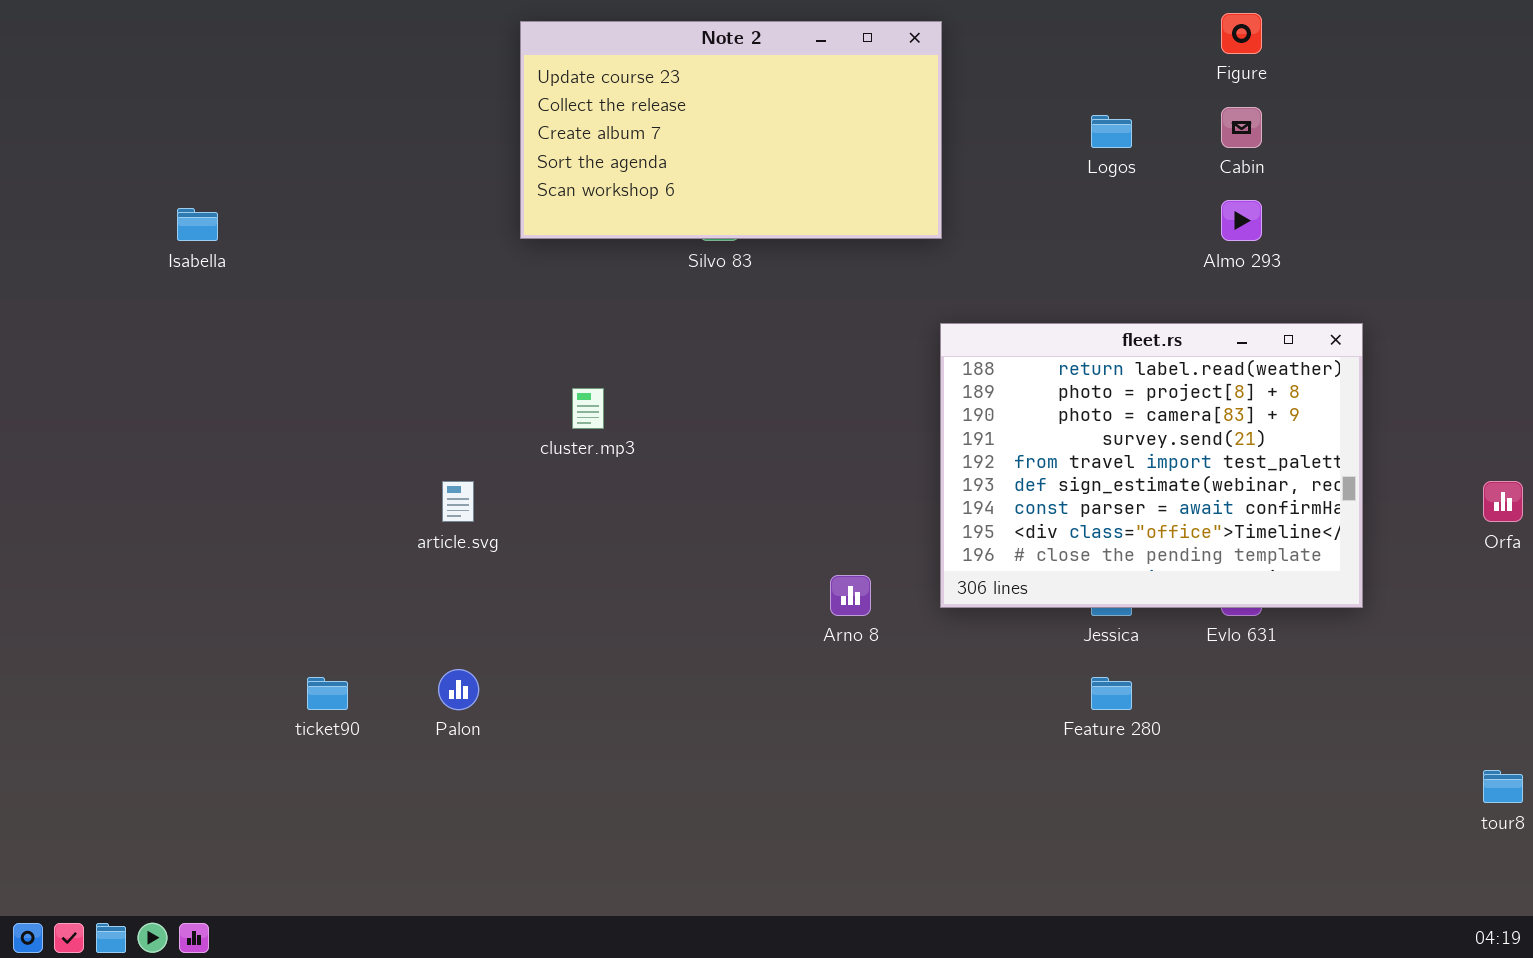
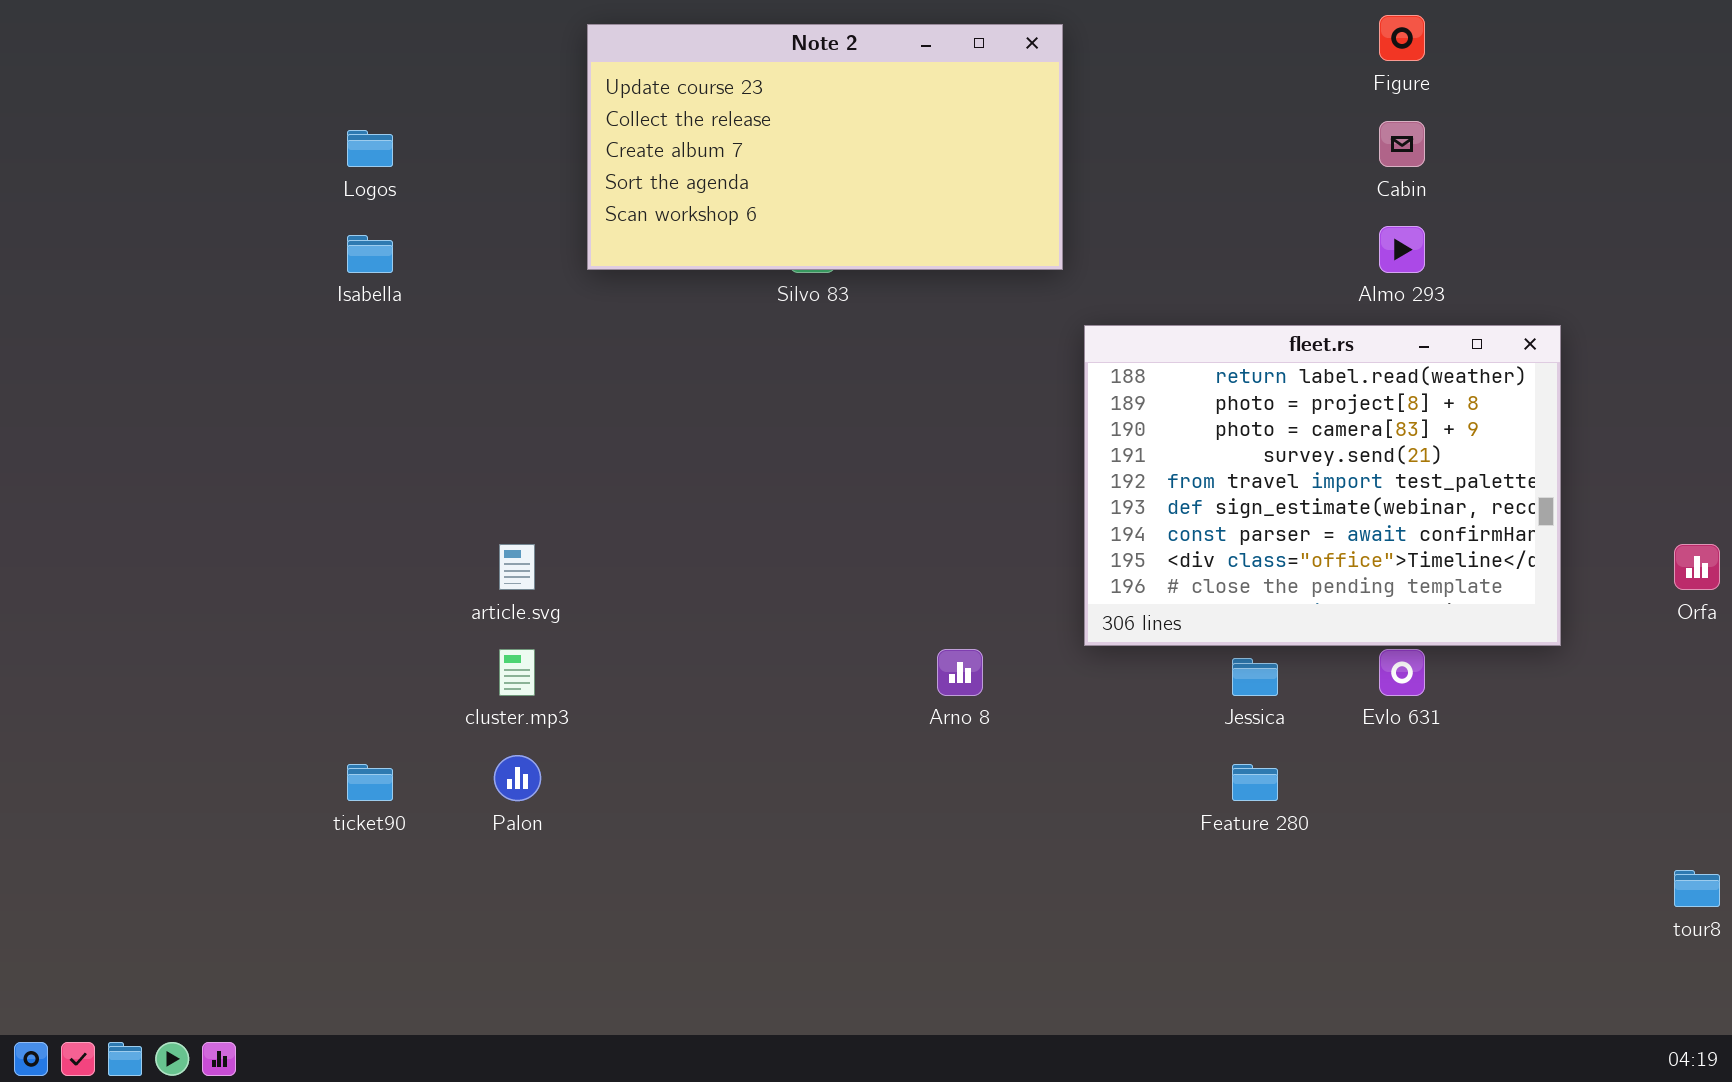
Logos: [1091,115,1132,148] -> [347,130,393,167], moved
Isabella: [177,208,218,241] -> [347,235,393,273], moved
fleet.rs: [940,323,1363,608] -> [1084,325,1561,646], moved
cluster.mp3: [572,388,604,429] -> [499,649,535,696], moved

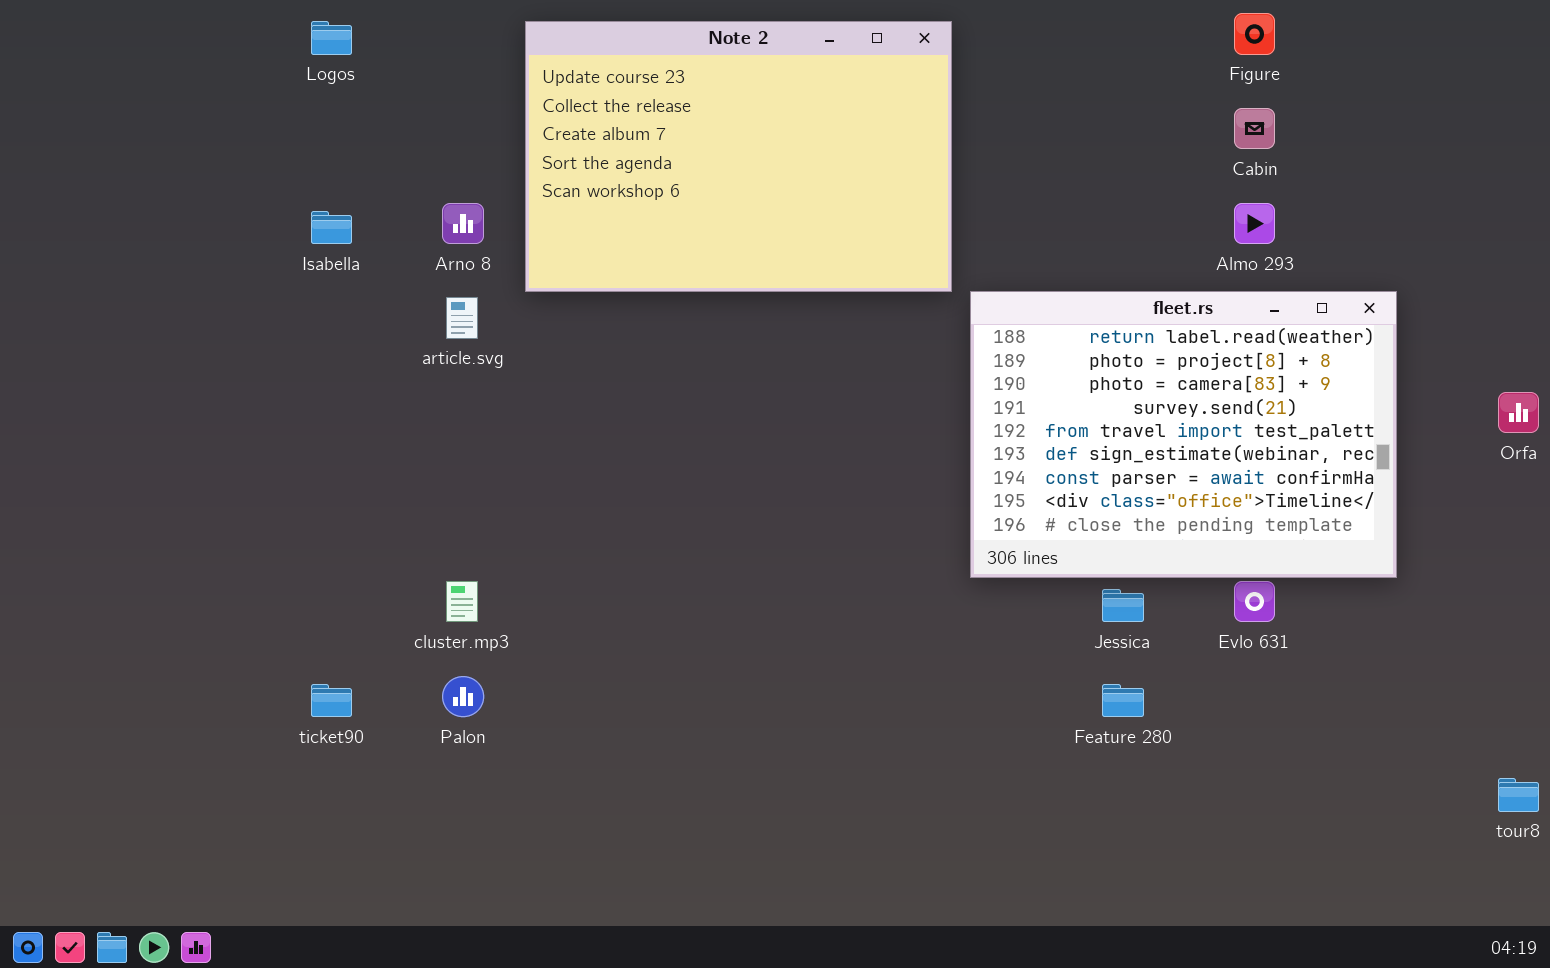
Note 2: [587,24,1063,270] -> [525,21,952,292], resized
Logos: [347,130,393,167] -> [311,21,352,55], moved
article.svg: [499,544,535,590] -> [446,297,478,339], moved
Orfa: [1674,544,1720,590] -> [1498,392,1539,433], moved
Arno 8: [937,649,983,696] -> [442,203,484,244], moved

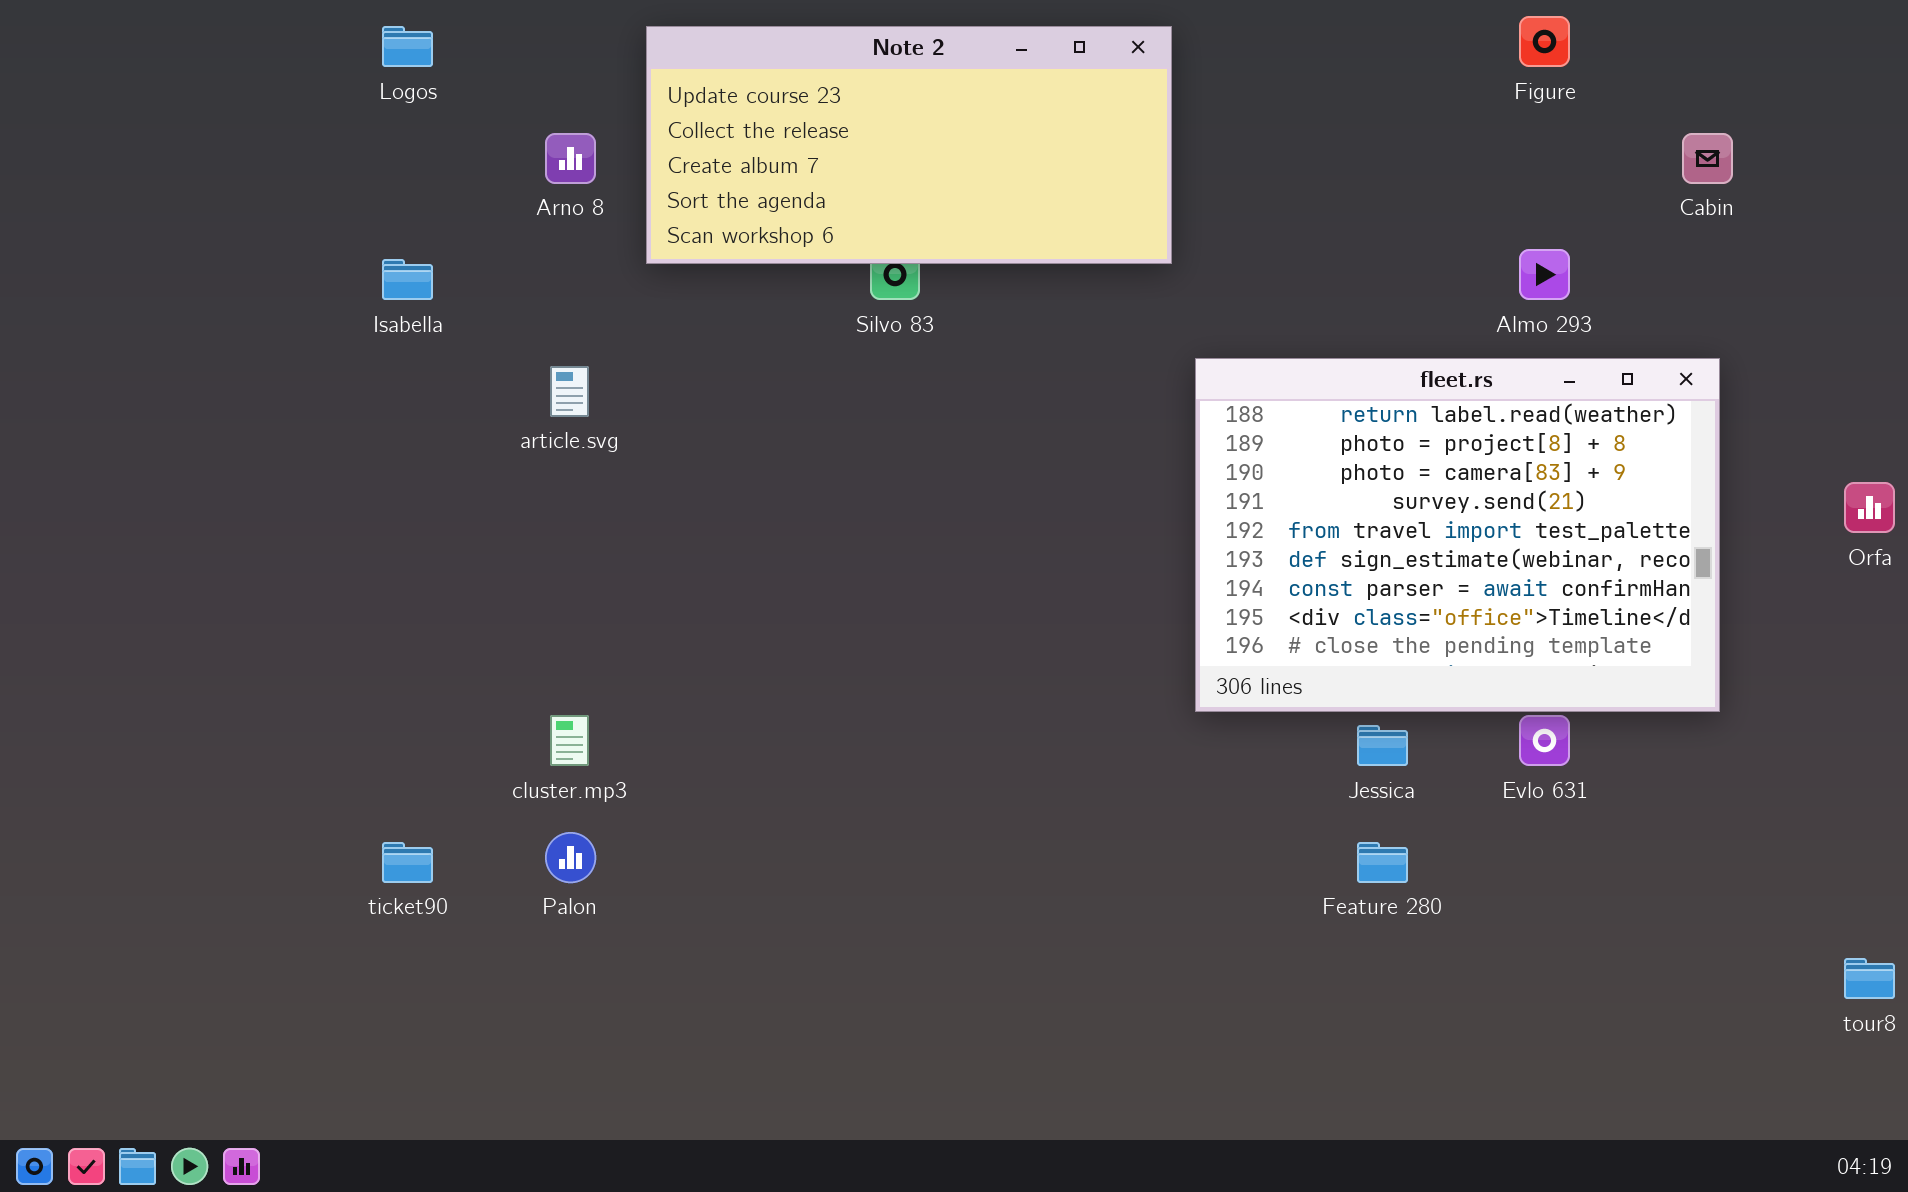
Note 2: [525,21,952,292] -> [646,26,1172,264], resized
Cabin: [1234,108,1275,149] -> [1682,133,1733,184], moved
Arno 8: [442,203,484,244] -> [545,133,596,184], moved

